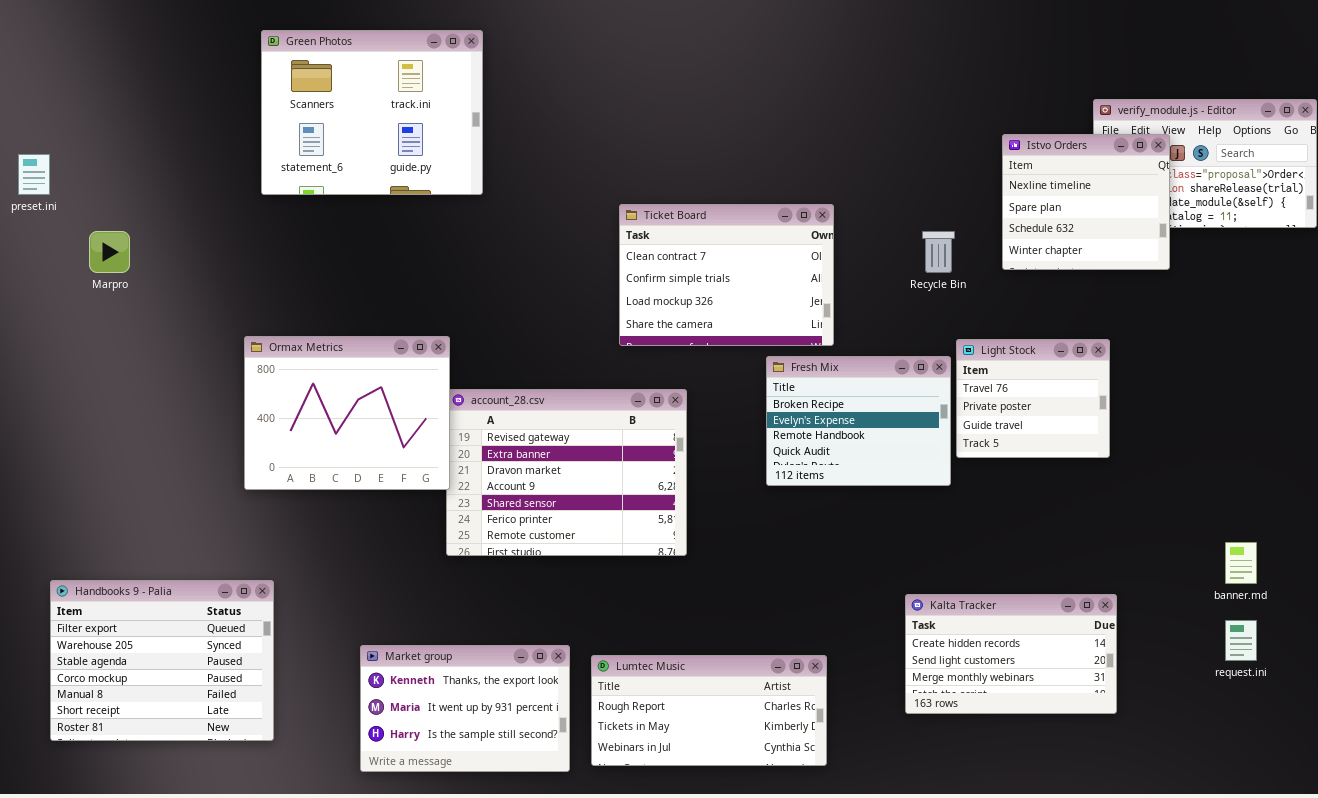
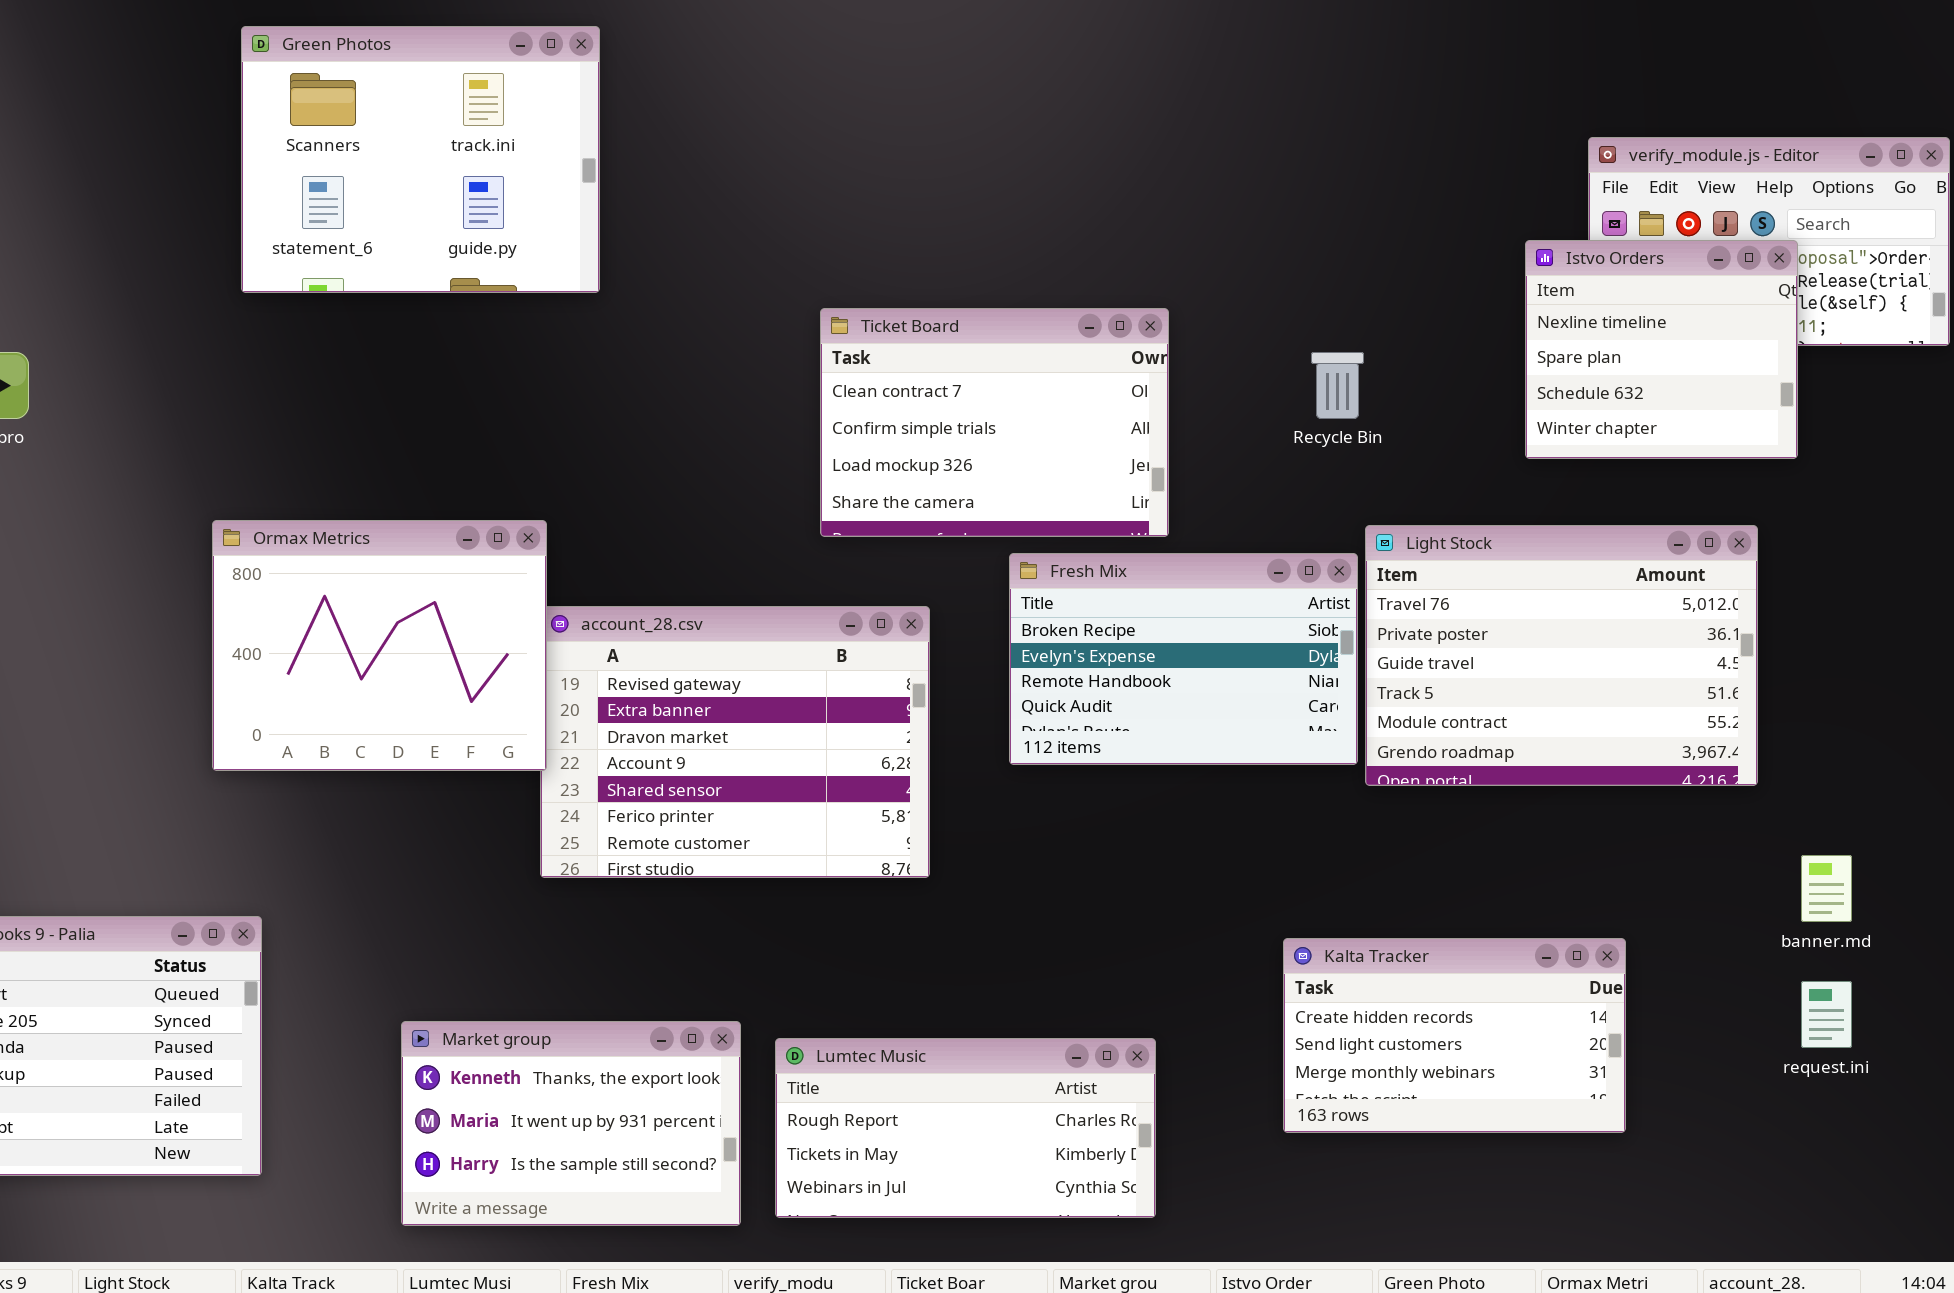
Istvo Orders: [1002,134,1170,270] -> [1525,240,1798,459], moved
Light Stock: [956,339,1110,458] -> [1365,525,1758,786], resized
Fresh Mix: [766,356,951,486] -> [1009,553,1358,765], resized

